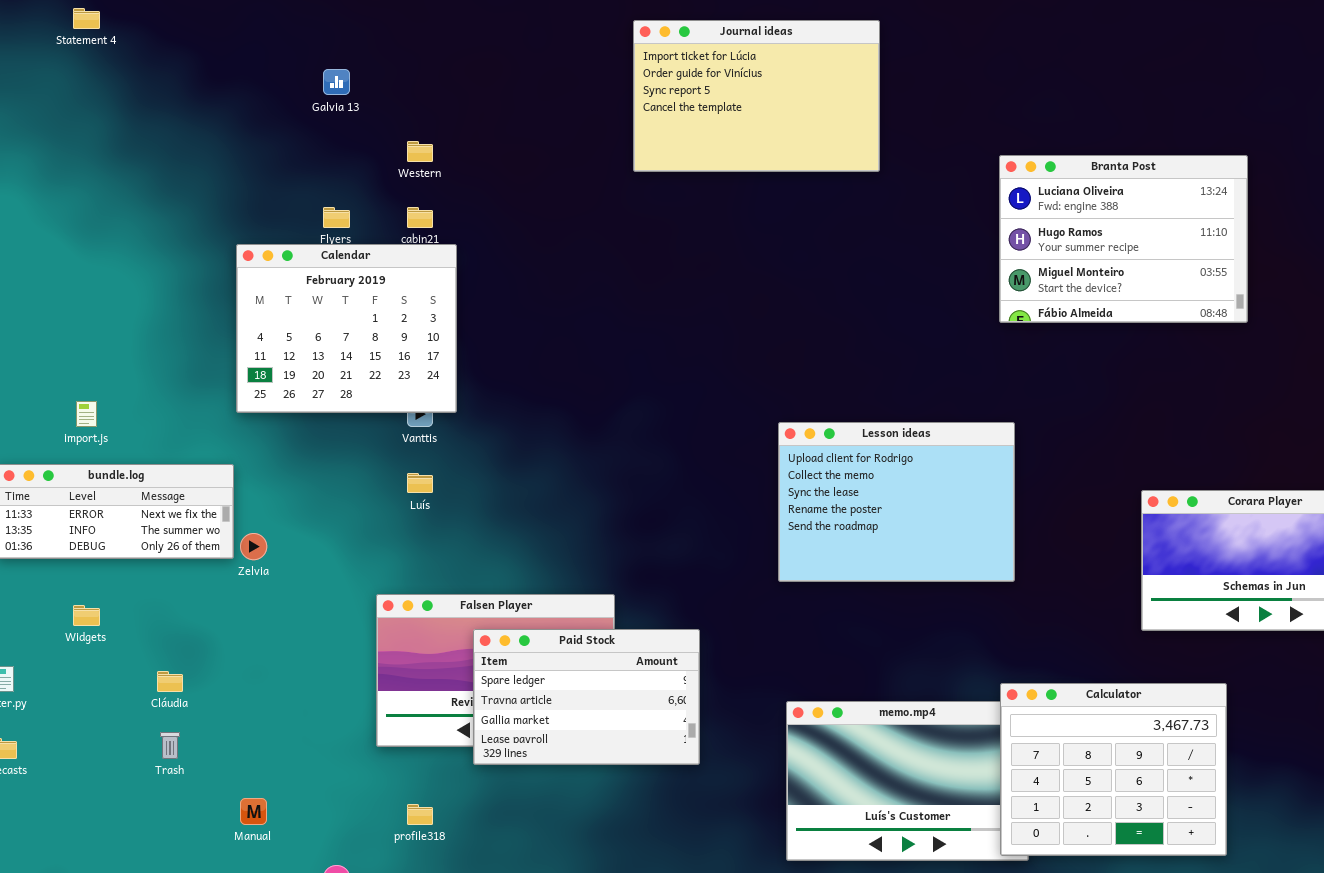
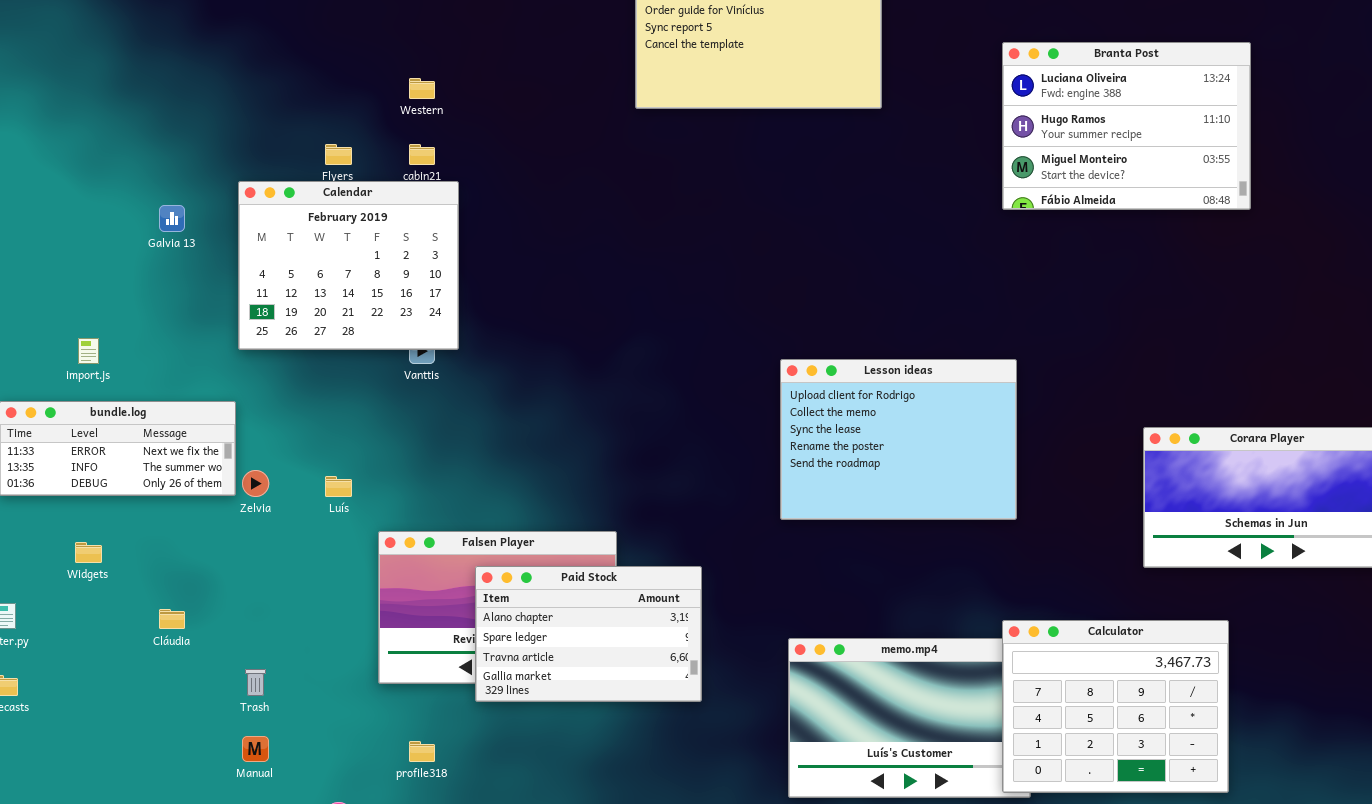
Galvia 13: [323,69,350,95] -> [159,205,185,232], moved
Branta Post: [999,155,1248,323] -> [1002,42,1251,210], moved
Luís: [407,473,433,493] -> [325,476,352,497], moved
Paid Stock: [473,629,700,765] -> [475,566,702,702], scrolled up 1 row
Trash: [160,732,180,759] -> [245,669,266,696], moved

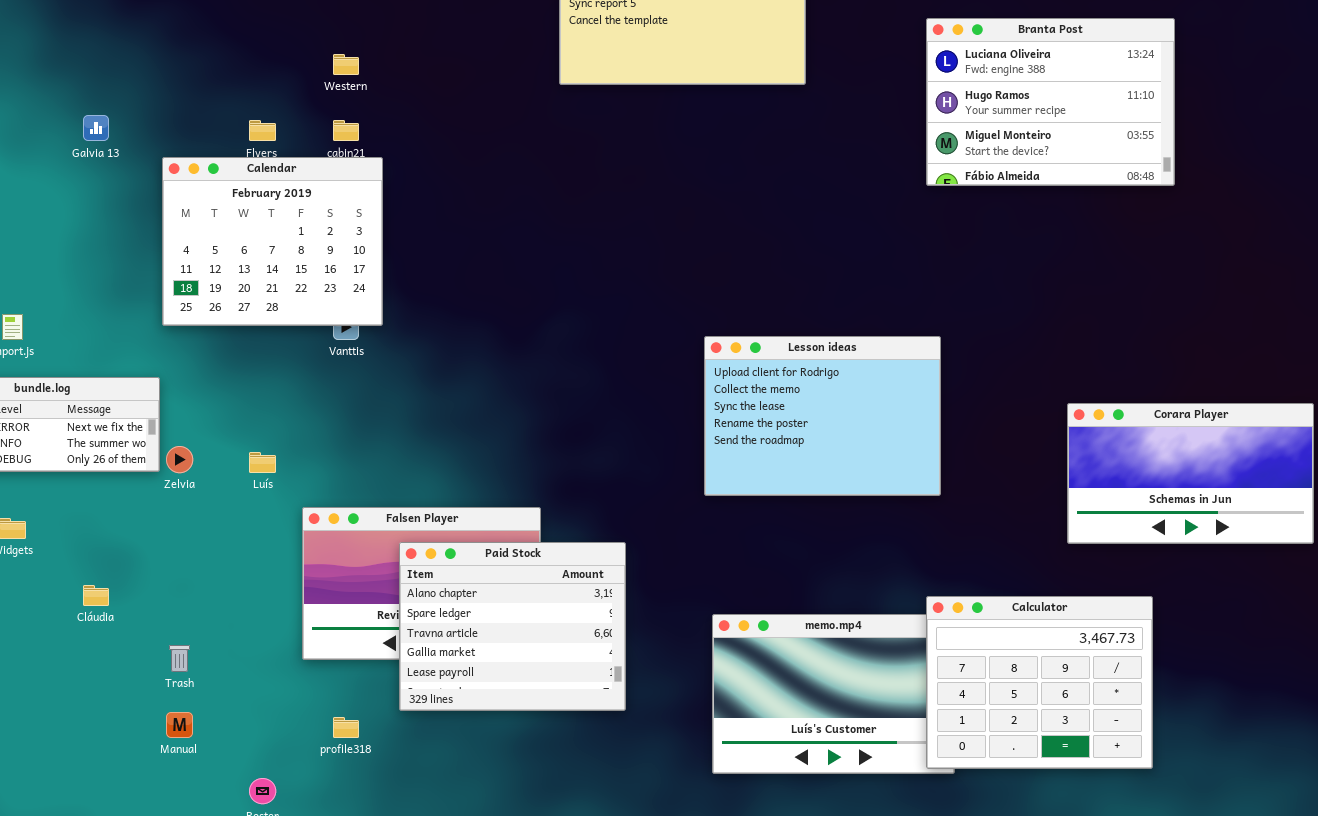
Galvia 13: [159,205,185,232] -> [83,115,109,141], moved
Paid Stock: [475,566,702,702] -> [399,542,626,711], resized

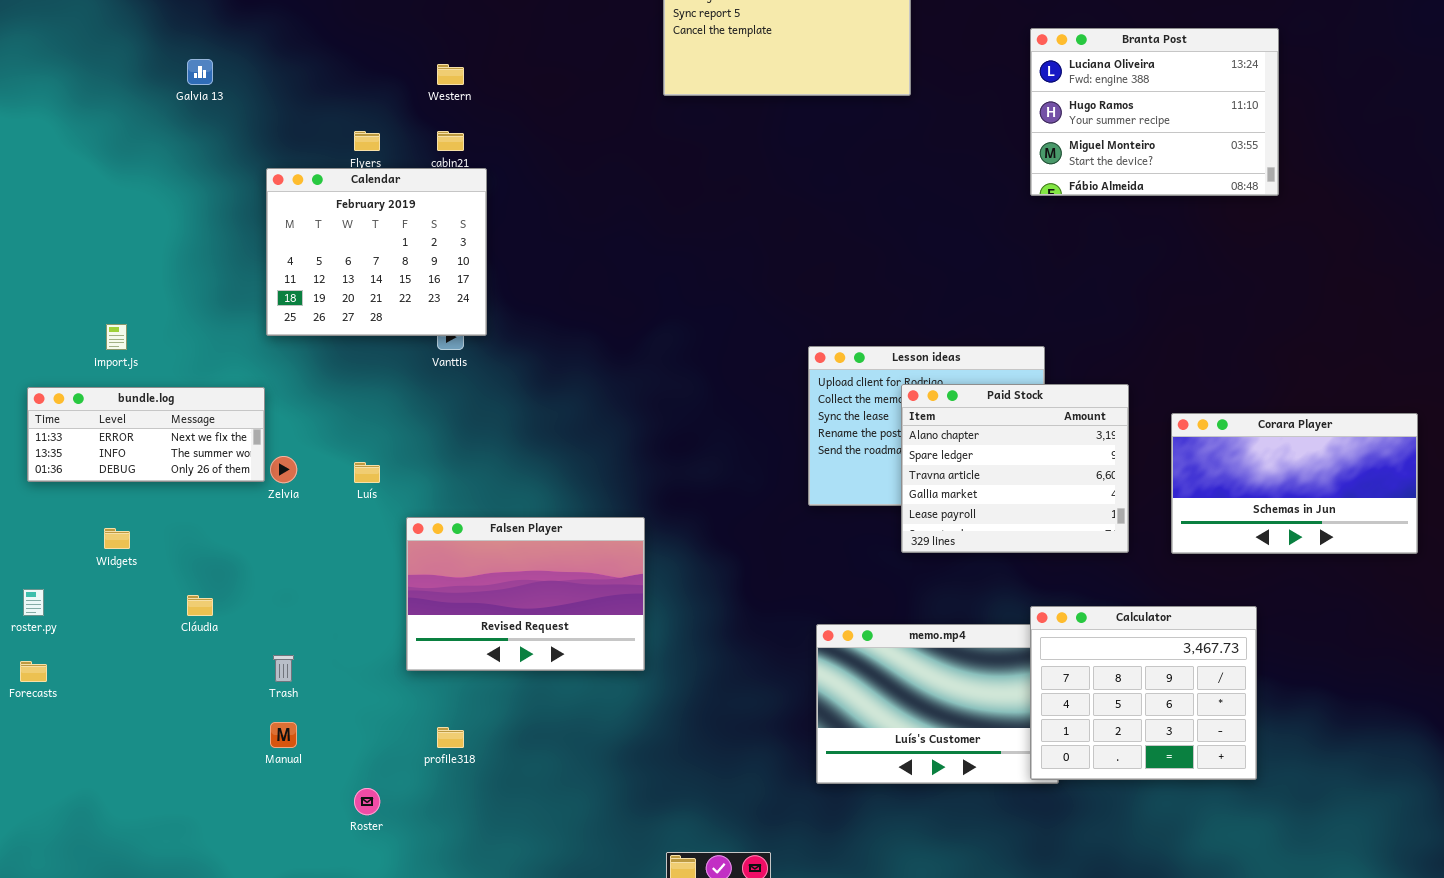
Galvia 13: [83,115,109,141] -> [187,59,213,85], moved
Paid Stock: [399,542,626,711] -> [901,384,1129,553], moved

